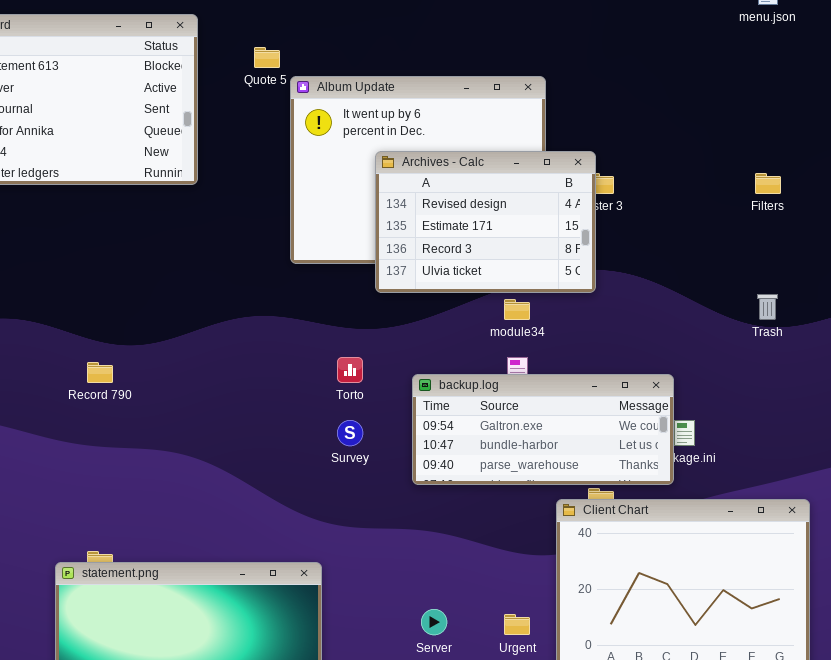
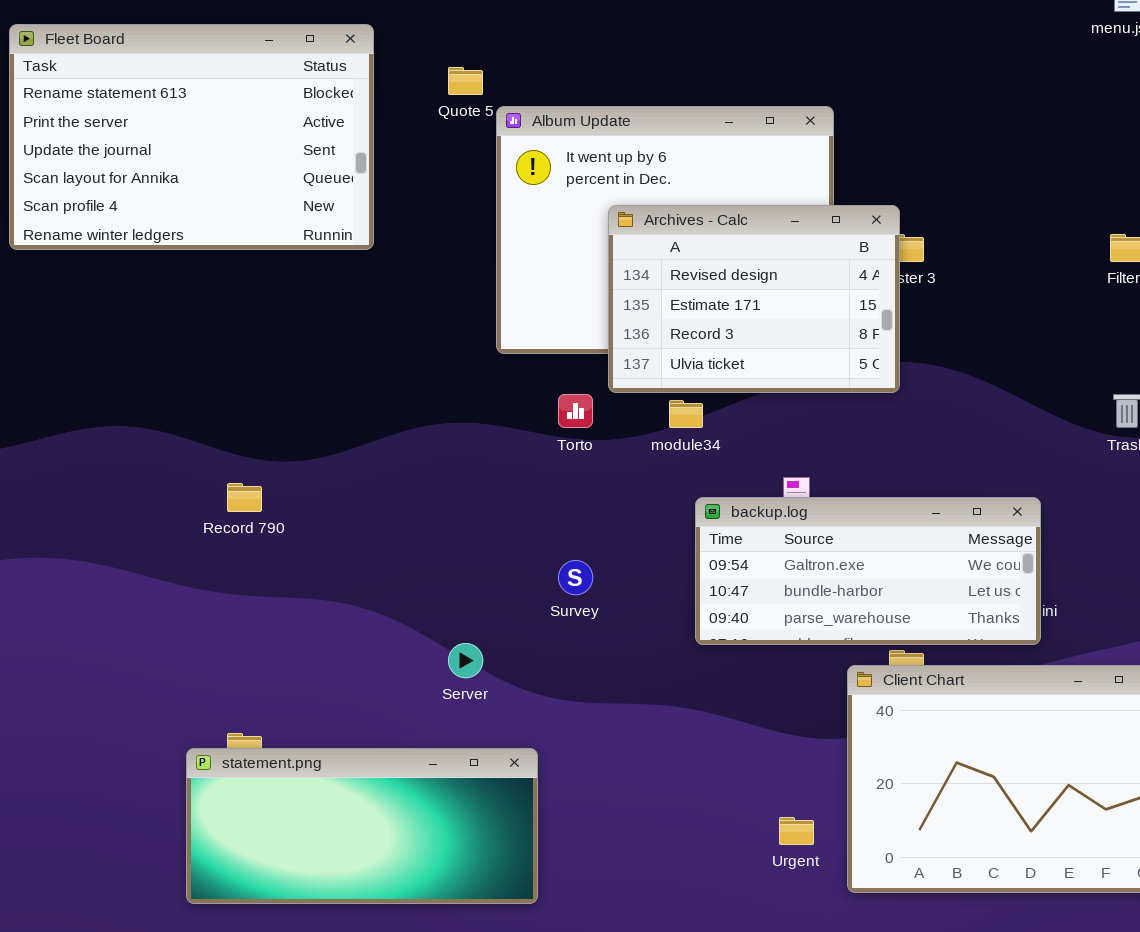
module34: [504,299,530,320] -> [669,400,703,428], moved
Torto: [337,357,363,383] -> [558,394,593,428], moved
backup.log: [412,374,674,485] -> [695,497,1041,645], moved
Server: [421,609,447,635] -> [448,643,483,678], moved

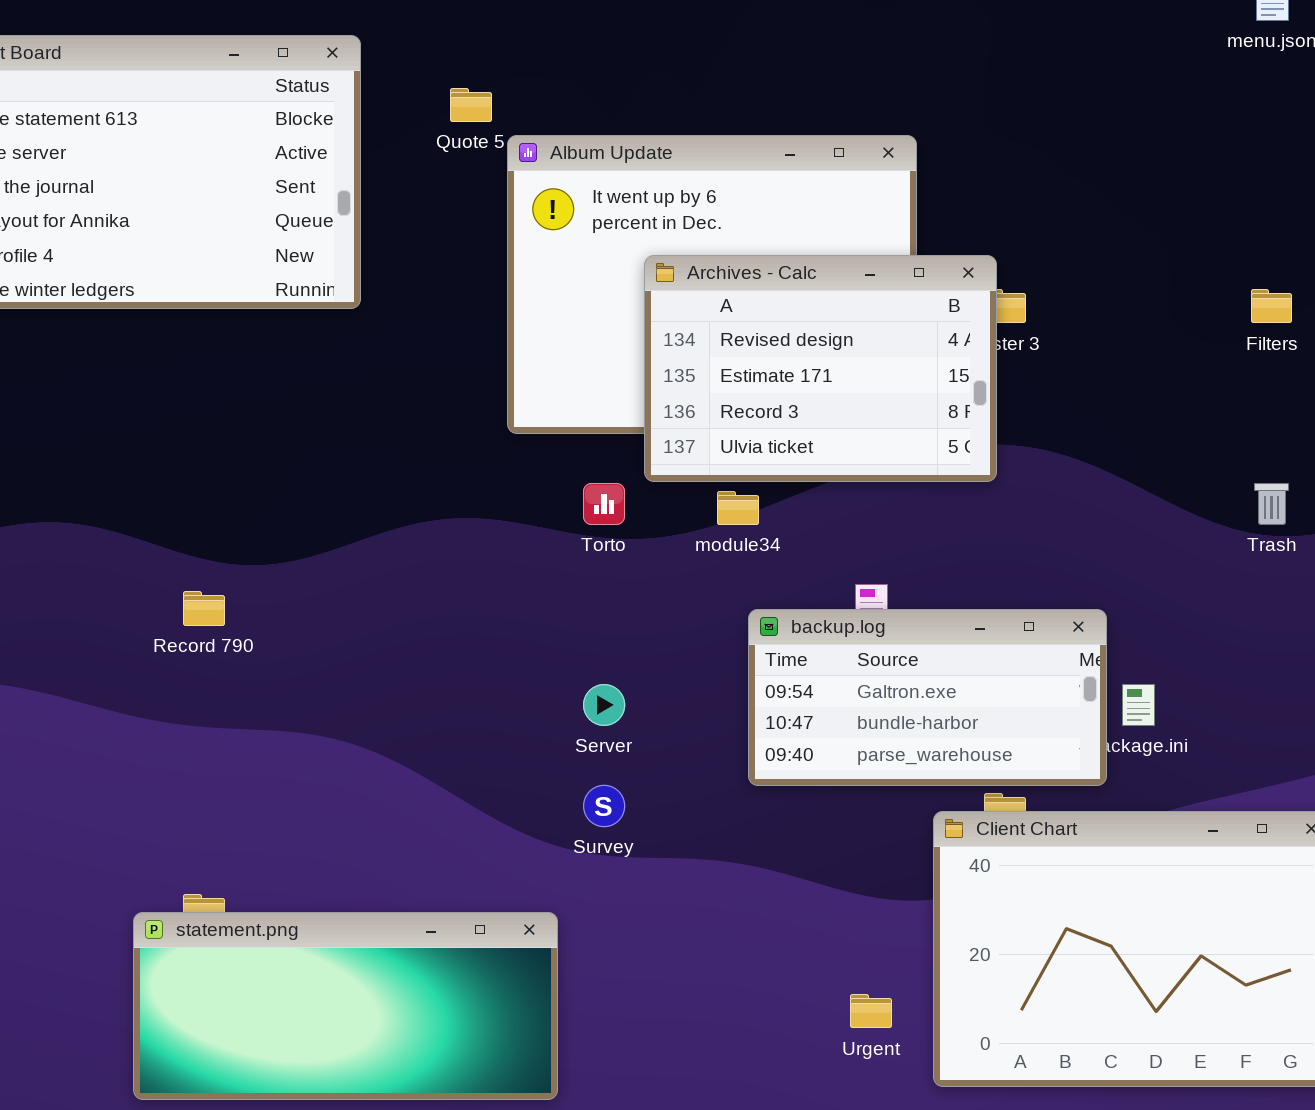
backup.log: [695,497,1041,645] -> [748,609,1107,786], resized
Survey: [558,560,593,595] -> [583,785,625,827], moved
Server: [448,643,483,678] -> [583,684,625,726], moved

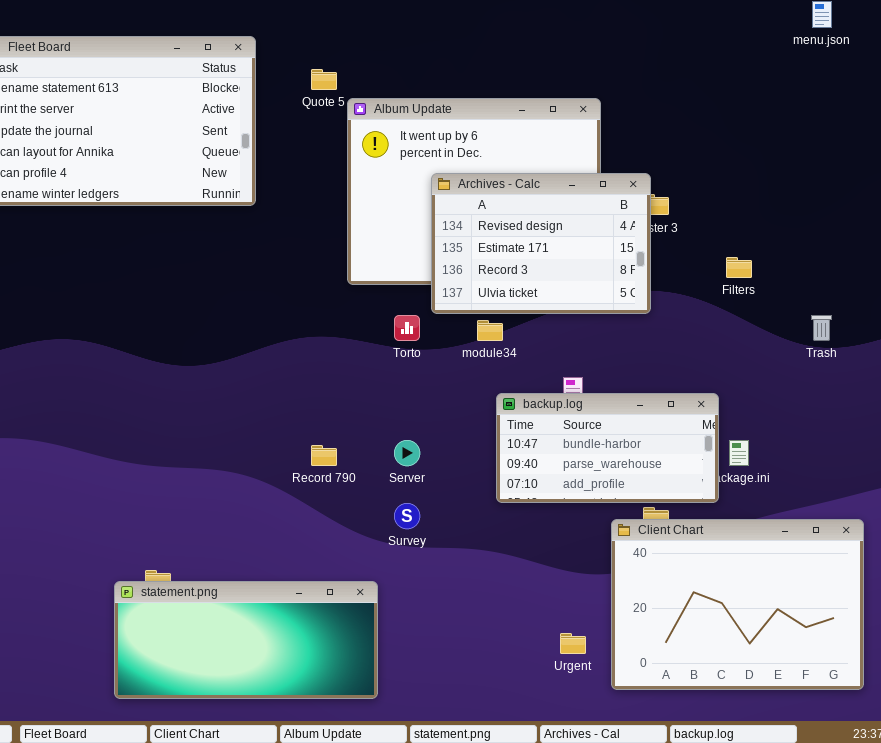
Filters: [1251,289,1292,323] -> [726,257,752,278], moved
Record 790: [183,591,225,626] -> [311,445,337,466], moved
backup.log: [748,609,1107,786] -> [496,393,719,503], scrolled down 1 row

